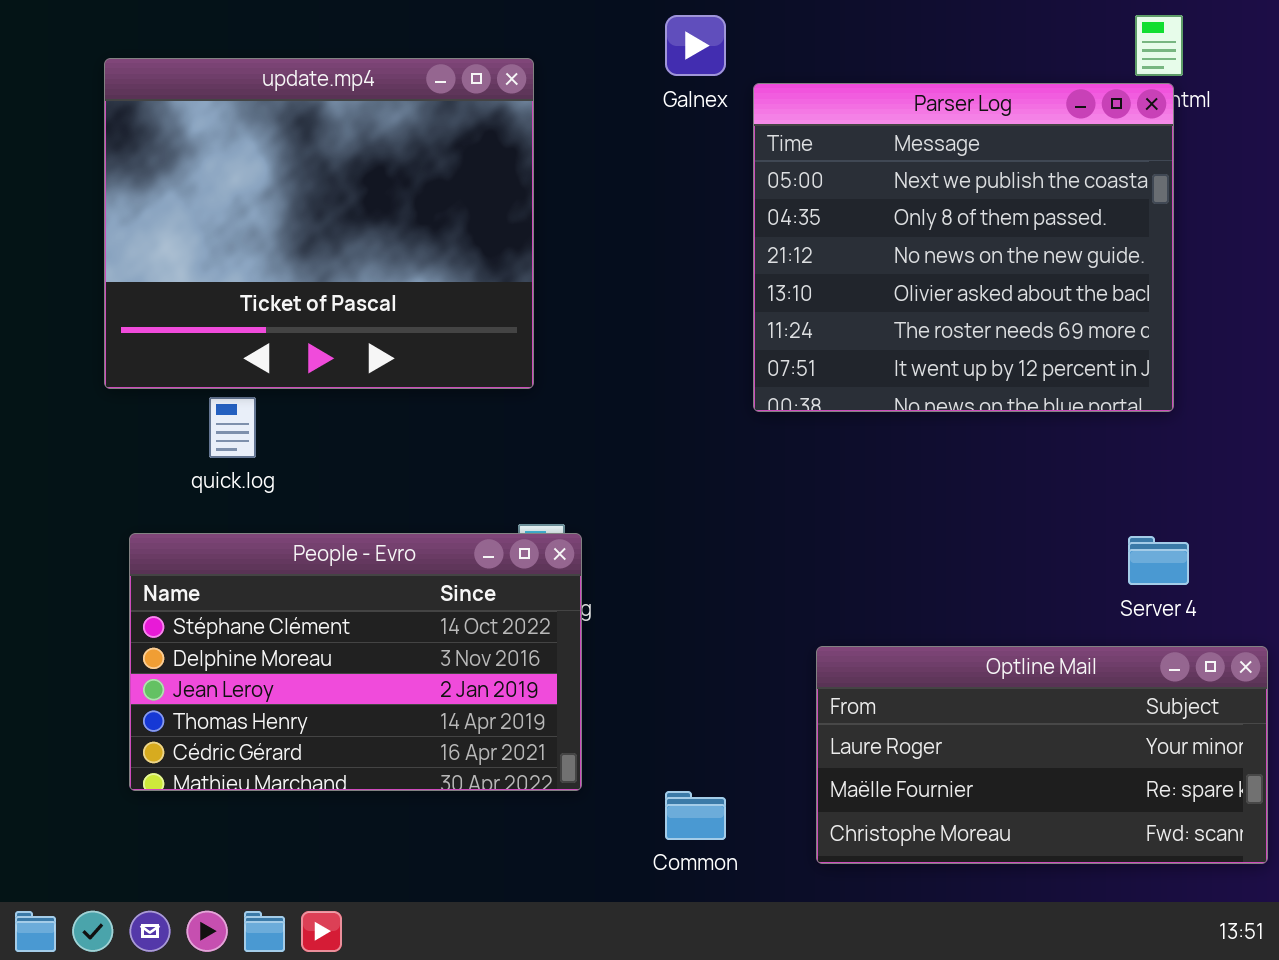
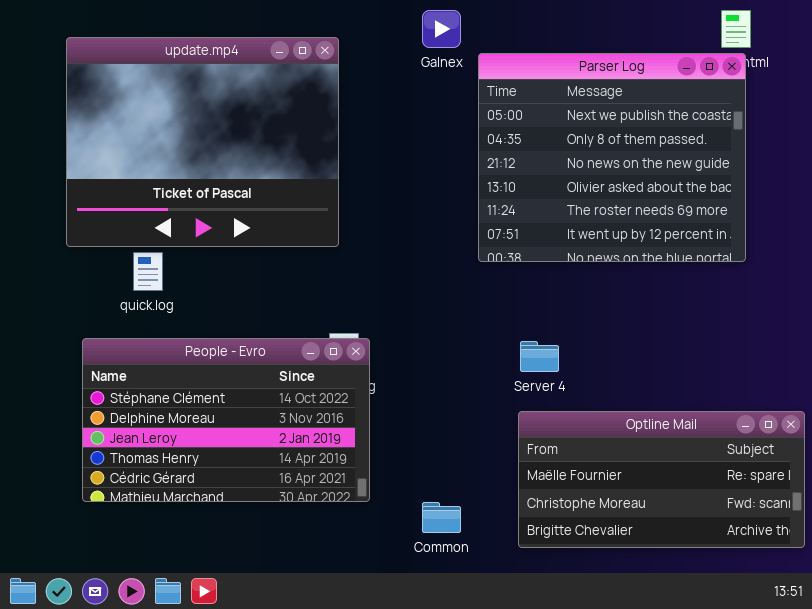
Server 4: [1128,536,1189,585] -> [520,341,559,372], moved
Optline Mail: [816,646,1268,864] -> [518,411,805,548], scrolled down 1 row

